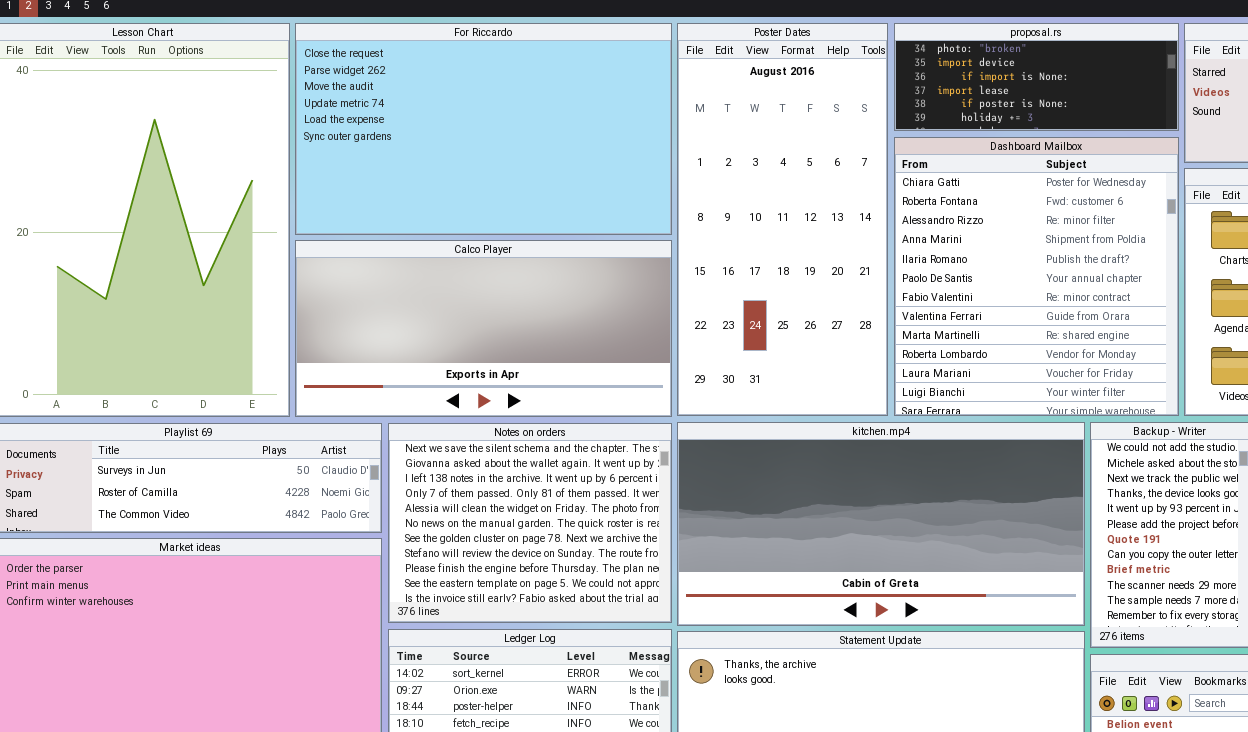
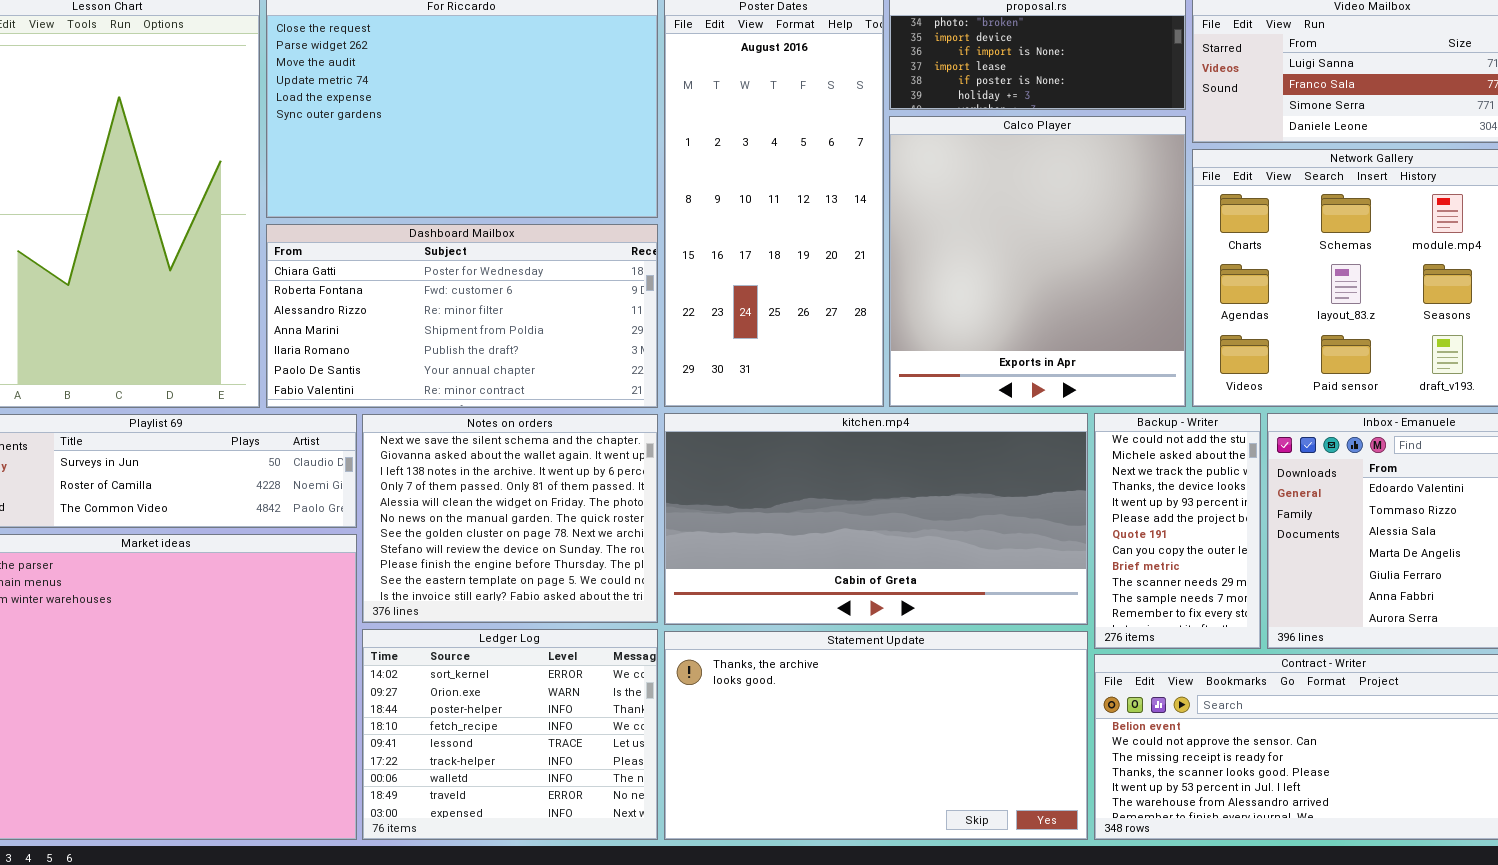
Dashboard Mailbox: [894,137,1179,416] -> [266,224,658,408], moved, resized
Calco Player: [295,240,672,417] -> [889,116,1186,407], moved, resized

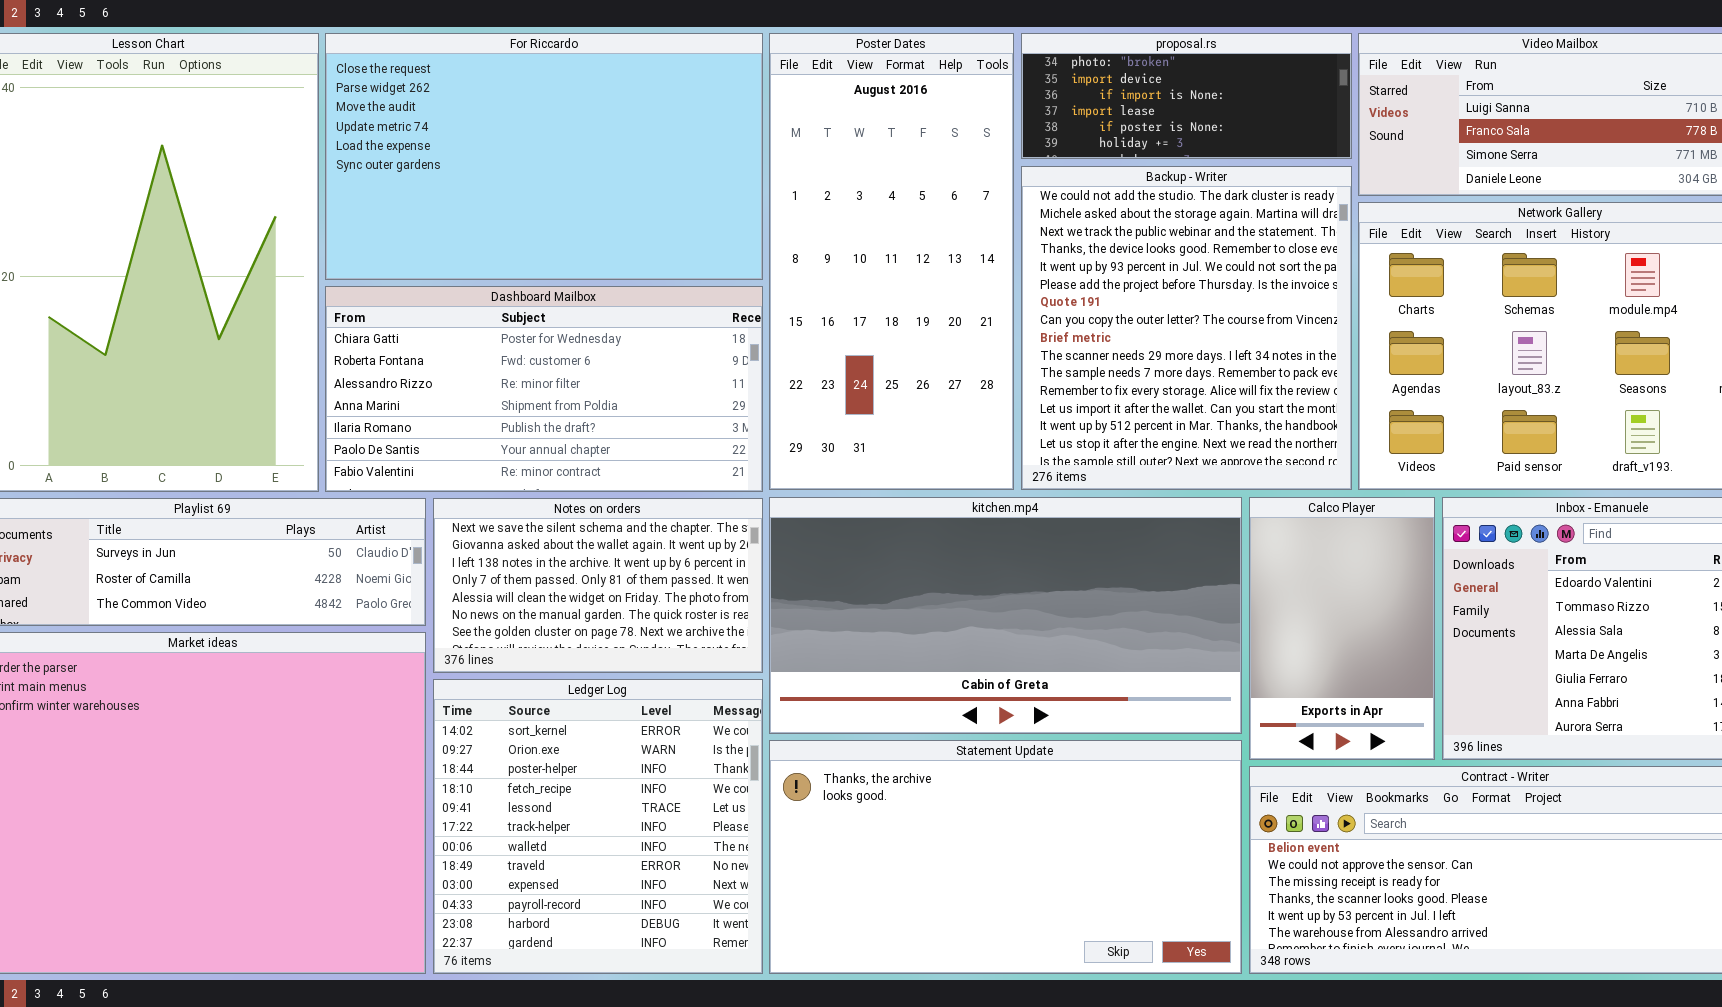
Calco Player: [889,116,1186,407] -> [1249,497,1435,760], moved, resized
Backup - Writer: [1094,413,1261,649] -> [1021,166,1352,490], moved, resized
Notes on orders: [362,414,658,623] -> [433,498,763,673], resized
Ledger Log: [362,629,658,840] -> [433,679,763,974], resized

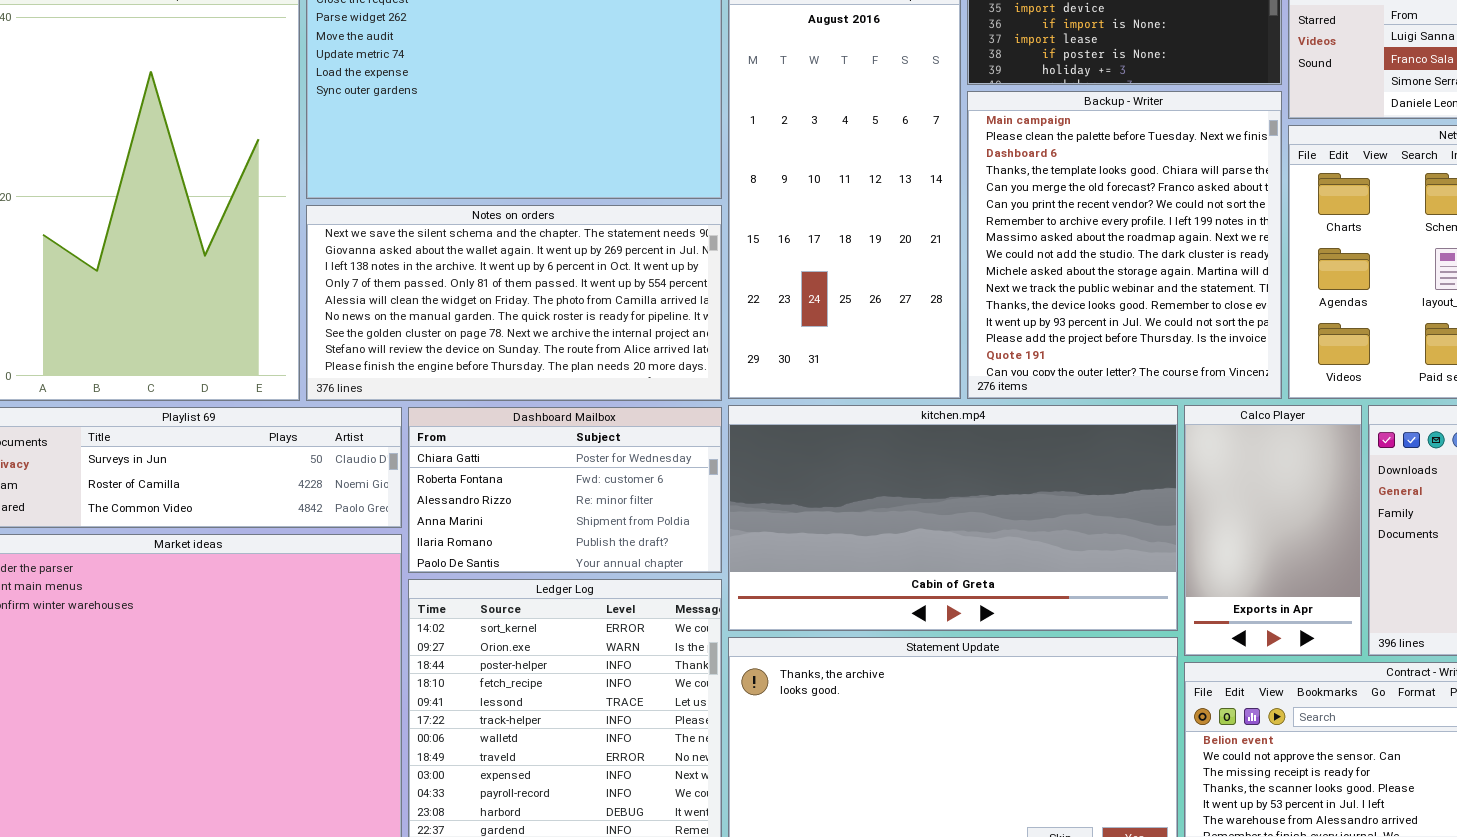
Backup - Writer: [1021,166,1352,490] -> [967,91,1282,399], scrolled up 8 rows
Dashboard Mailbox: [325,286,763,492] -> [408,407,722,573], moved, resized
Notes on orders: [433,498,763,673] -> [306,205,722,401], moved, resized

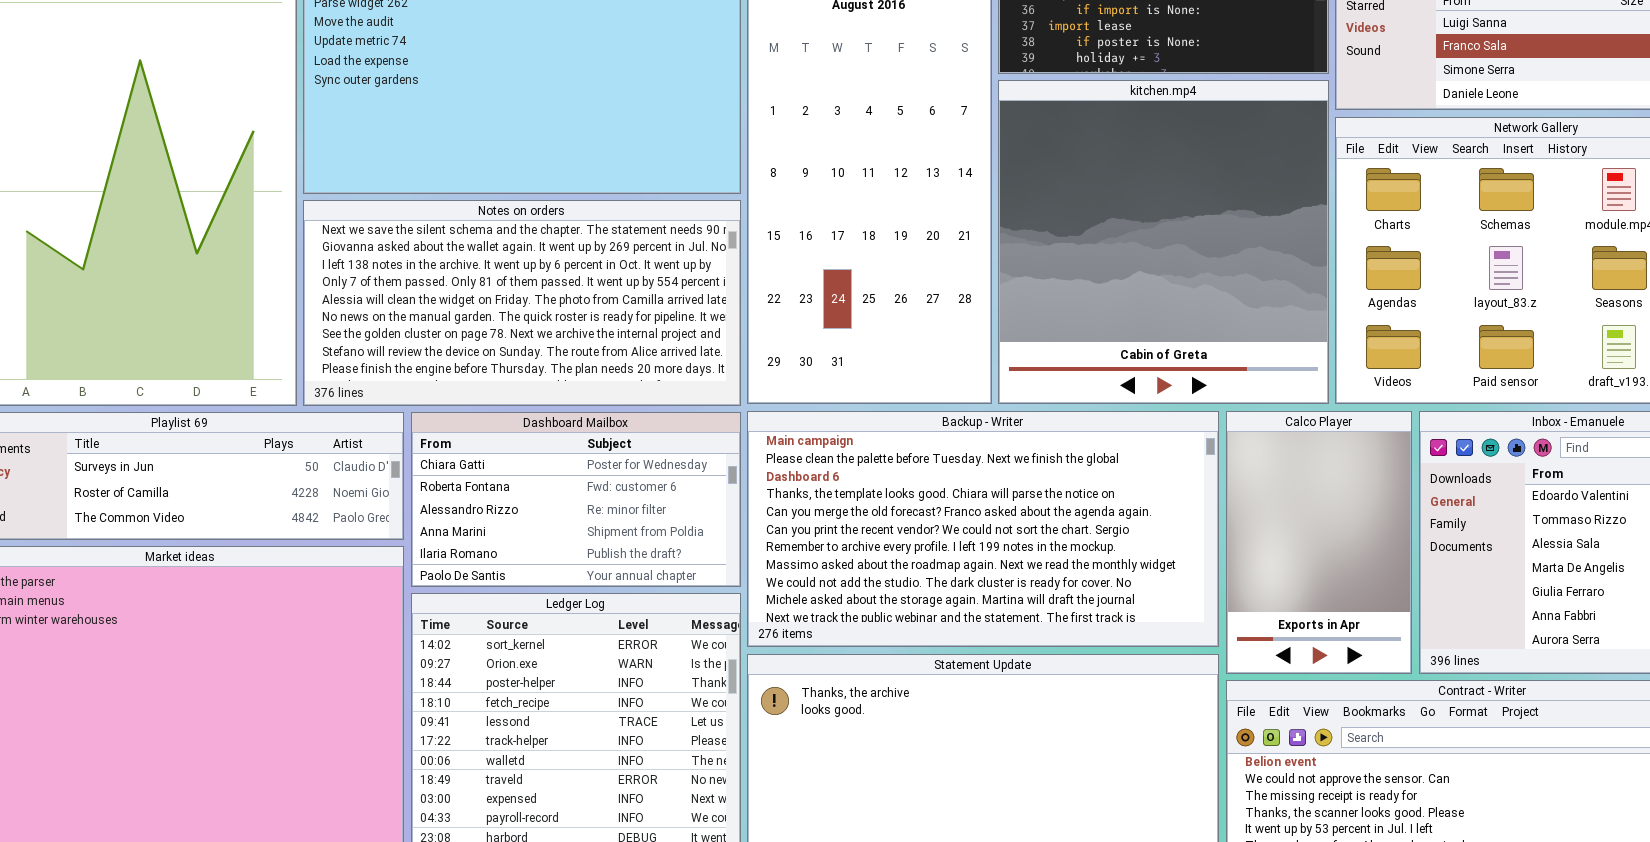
Backup - Writer: [967,91,1282,399] -> [747,411,1219,647], moved, resized
kitchen.mp4: [728,405,1178,631] -> [998,80,1329,404], moved, resized

